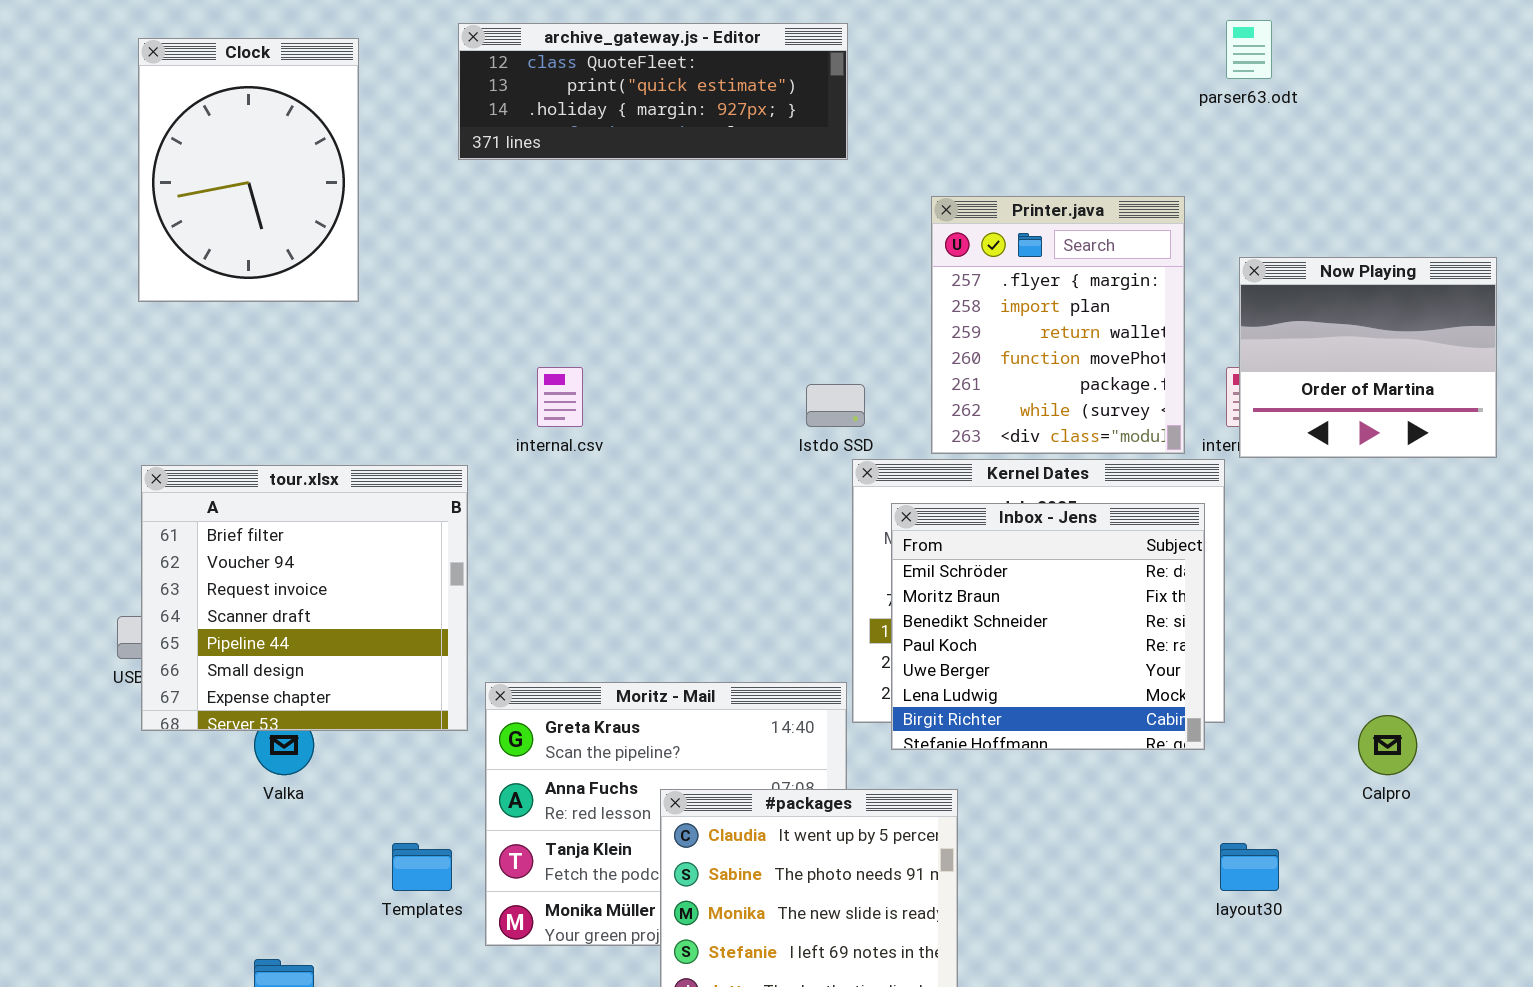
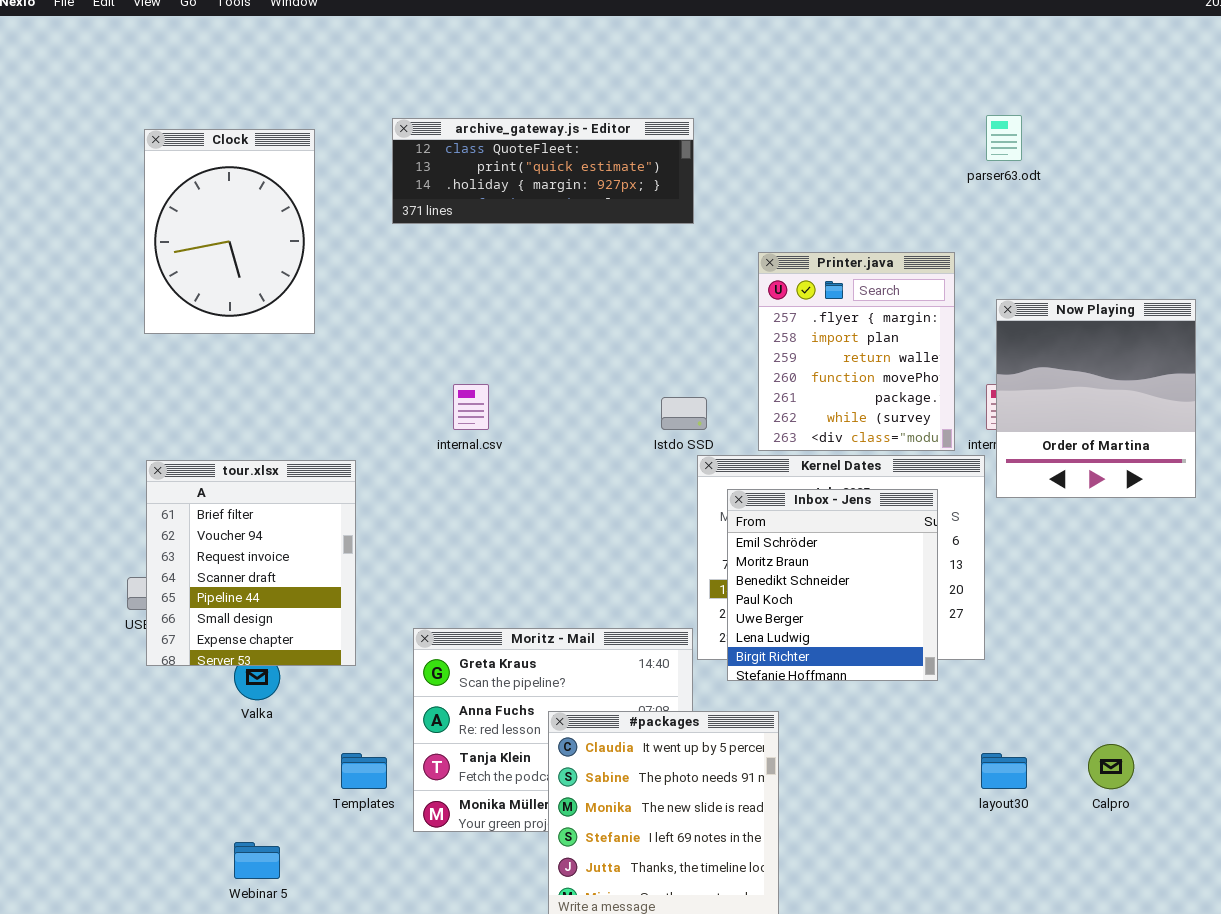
Now Playing: [1239,257,1497,458] -> [996,299,1196,498], resized
tour.xlsx: [141,465,468,731] -> [146,460,356,666], resized
Inbox - Jens: [891,503,1205,750] -> [727,489,938,681], resized
Calpro: [1358,715,1417,775] -> [1088,744,1134,789], moved

